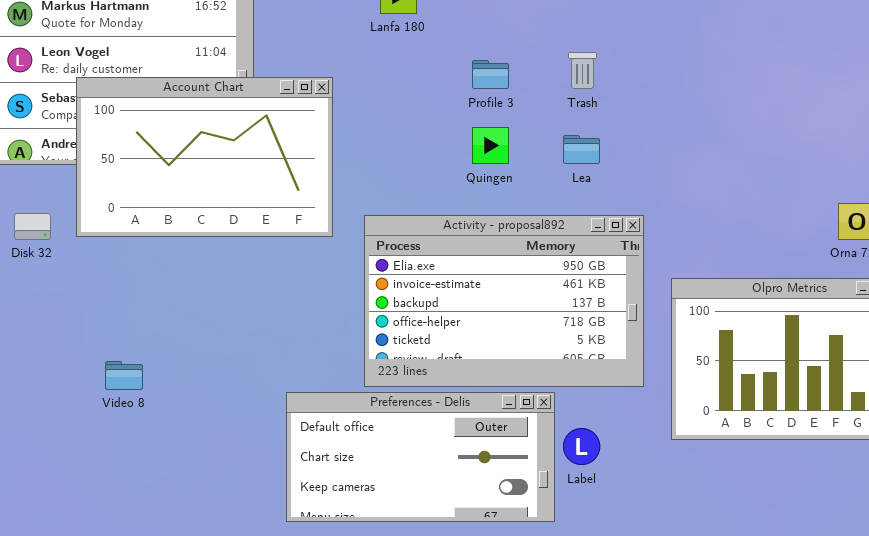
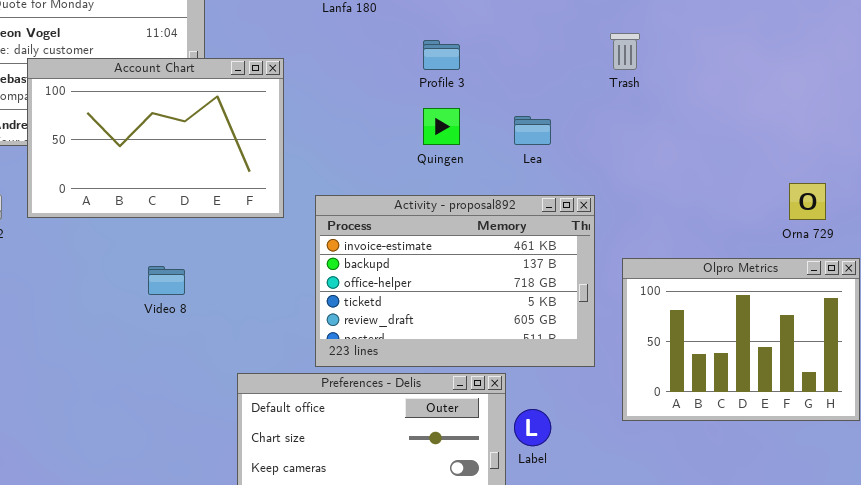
Trash: [568,52,597,89] -> [610,33,640,70], moved
Activity - proposal892: [364,215,644,387] -> [315,195,595,367], scrolled down 1 row
Video 8: [105,361,143,390] -> [148,266,185,295], moved

